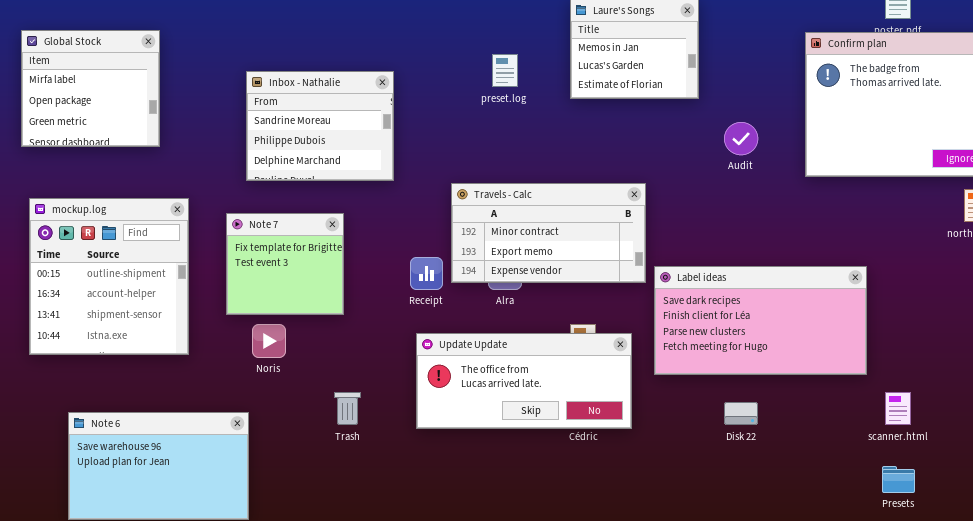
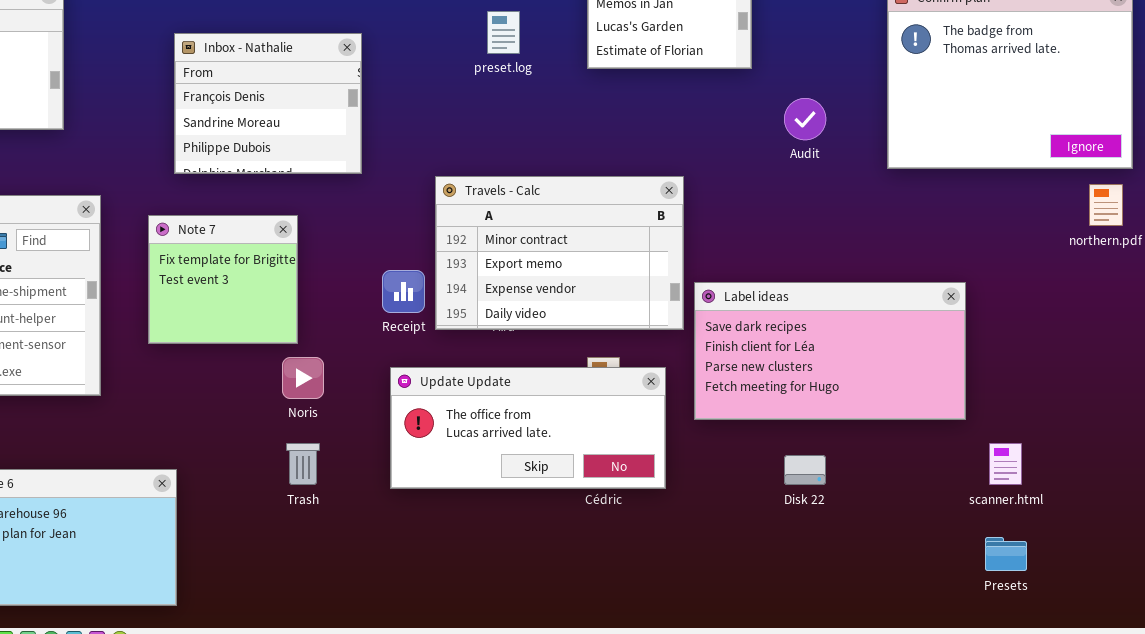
Inbox - Nathalie: [246,71,394,181] -> [174,33,362,174], scrolled up 1 row
Travels - Calc: [451,183,646,283] -> [435,176,684,330], resized
Noris: [252,324,286,358] -> [282,357,324,399], moved

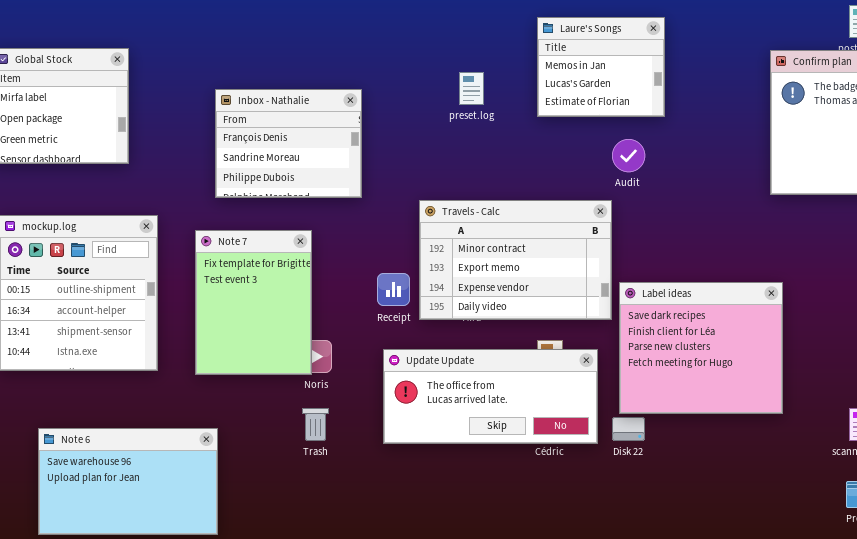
Audit: [784,98,826,140] -> [612,139,645,172], moved
Note 7: [148,215,298,344] -> [195,230,312,375], resized
Label ideas: [694,282,966,420] -> [619,282,783,414], resized
Disk 22: [784,455,826,485] -> [612,417,645,441], moved

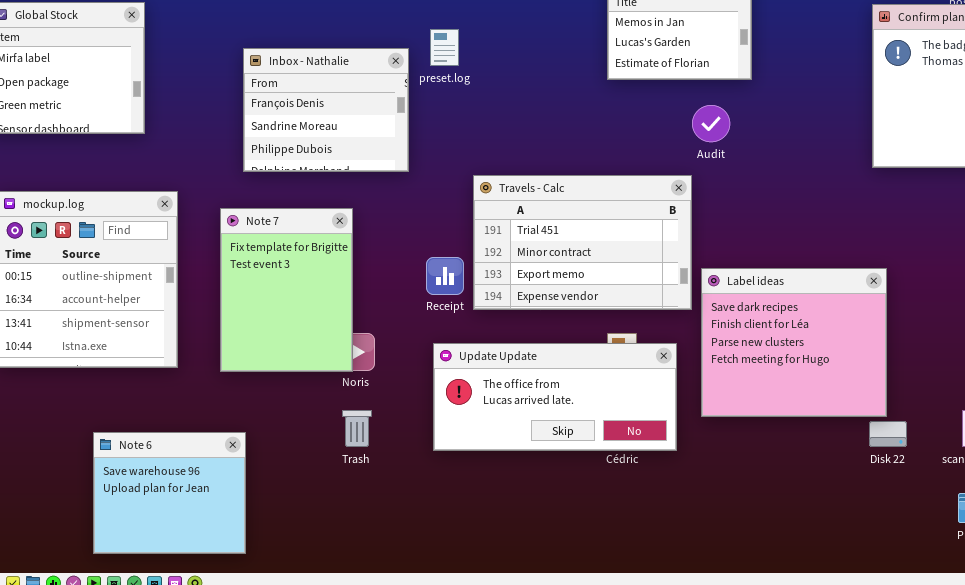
preset.log: [459,72,484,105] -> [430,29,459,66], moved
Travels - Calc: [419,200,612,320] -> [473,175,692,310], scrolled up 1 row
Disk 22: [612,417,645,441] -> [869,421,907,447], moved
Note 6: [38,428,218,535] -> [93,432,246,554], resized

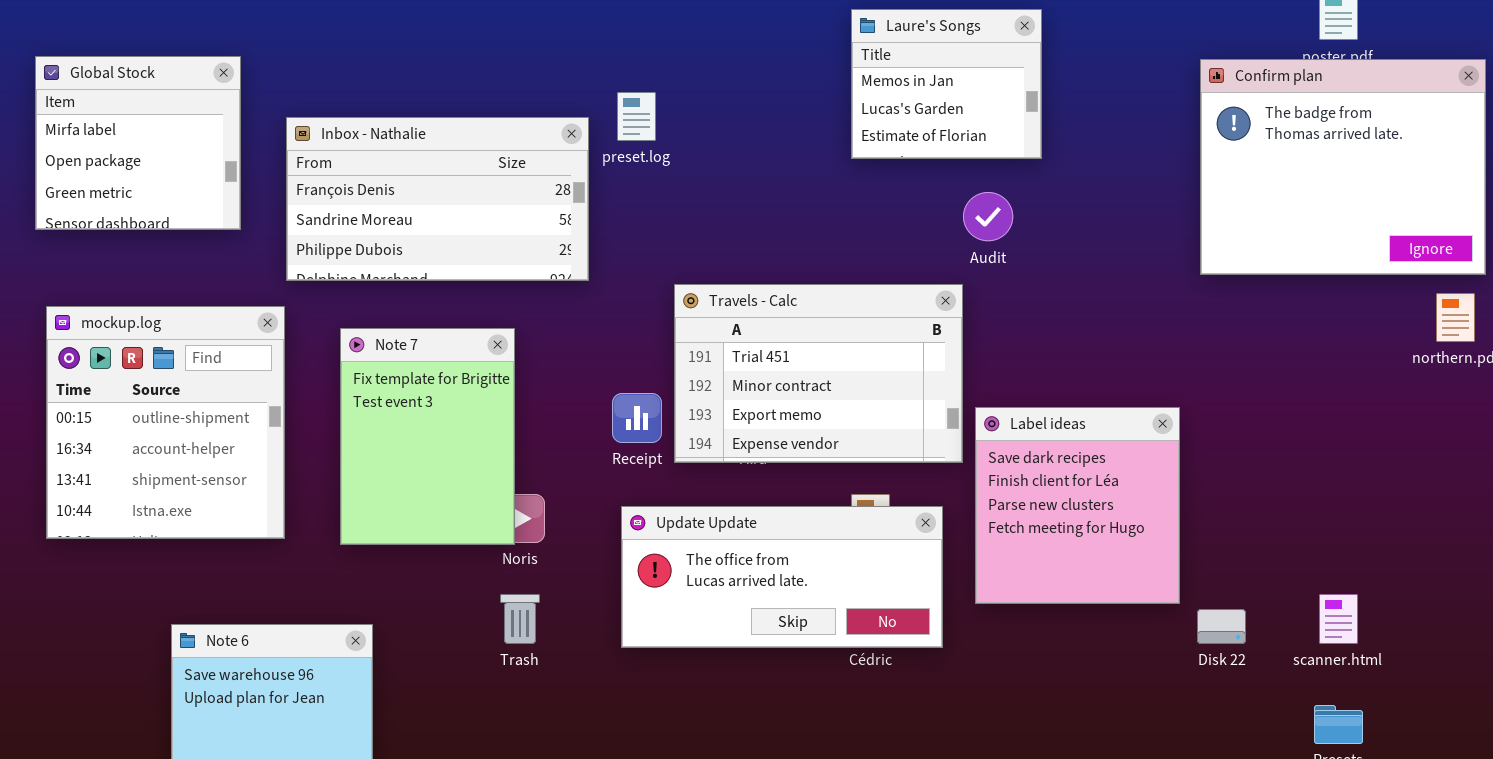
Inbox - Nathalie: [243,48,409,172] -> [286,117,589,281], resized
Label ideas: [701,268,887,417] -> [975,407,1180,604], resized

